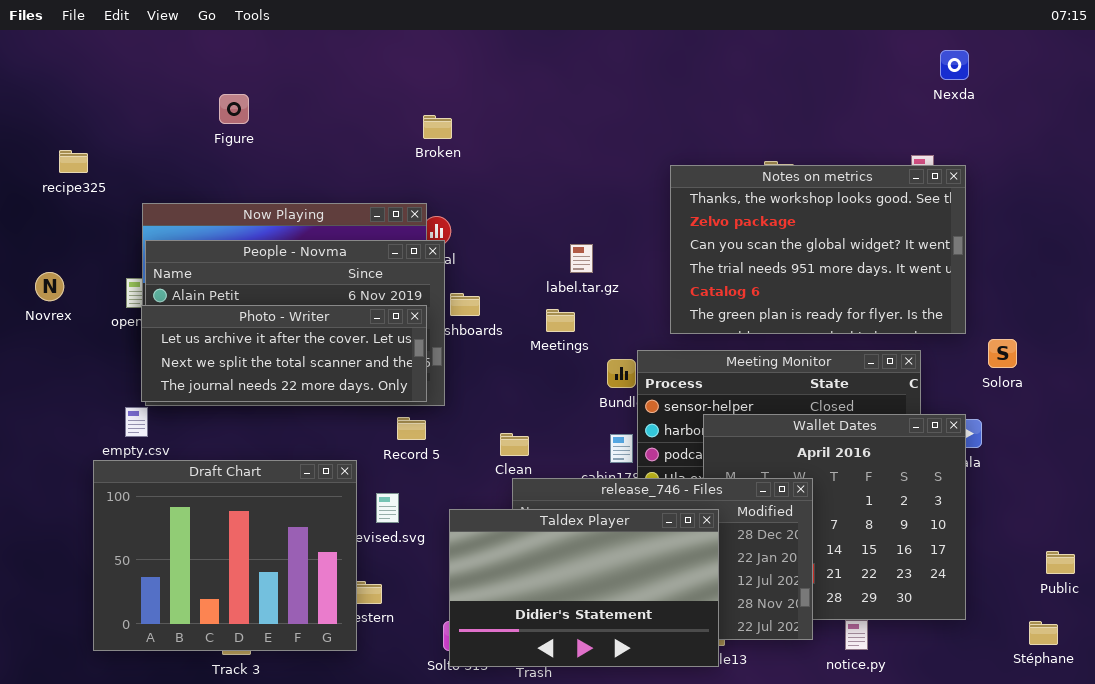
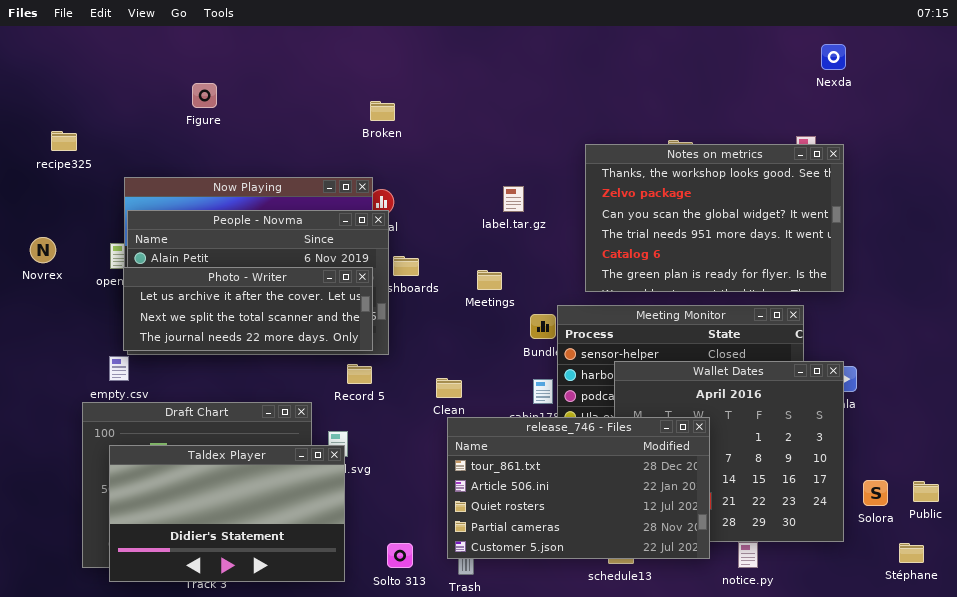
label.tar.gz: [570,244,593,273] -> [503,186,524,212], moved
Solora: [988,339,1017,368] -> [863,480,888,506], moved
Taldex Player: [449,509,719,667] -> [109,445,345,582], moved

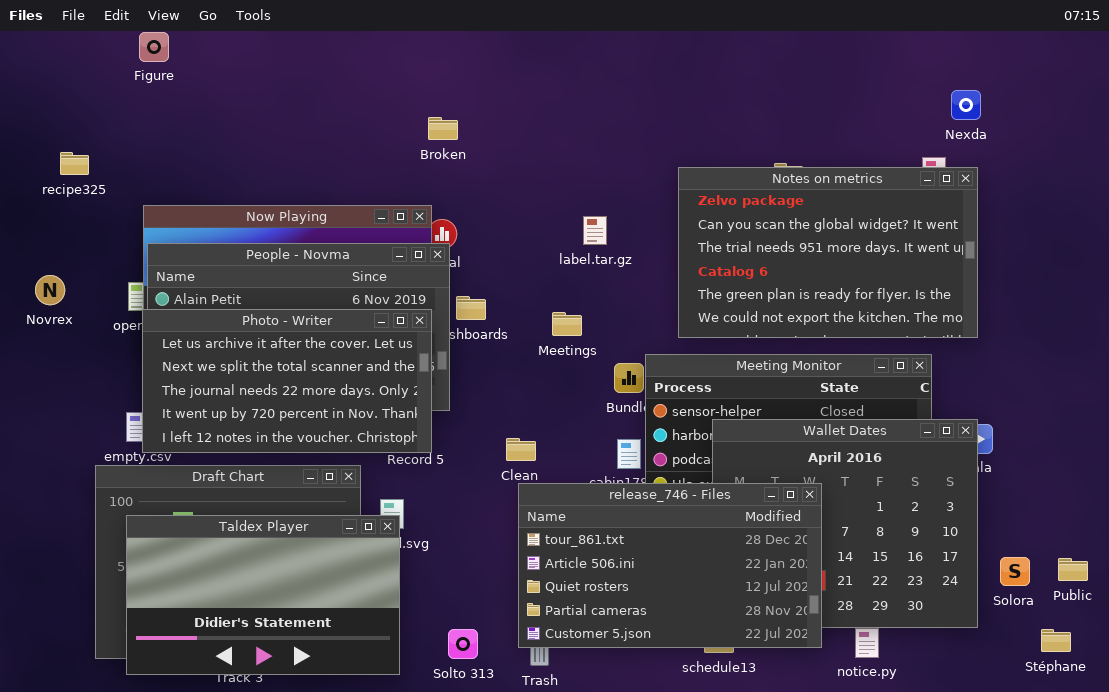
Nexda: [821,44,846,70] -> [951,90,981,120], moved
Figure: [192,83,217,108] -> [139,32,169,62], moved
Notes on metrics: [585,144,844,292] -> [678,167,978,338], scrolled down 1 row
Photo - Writer: [123,267,373,351] -> [142,309,432,453], resized

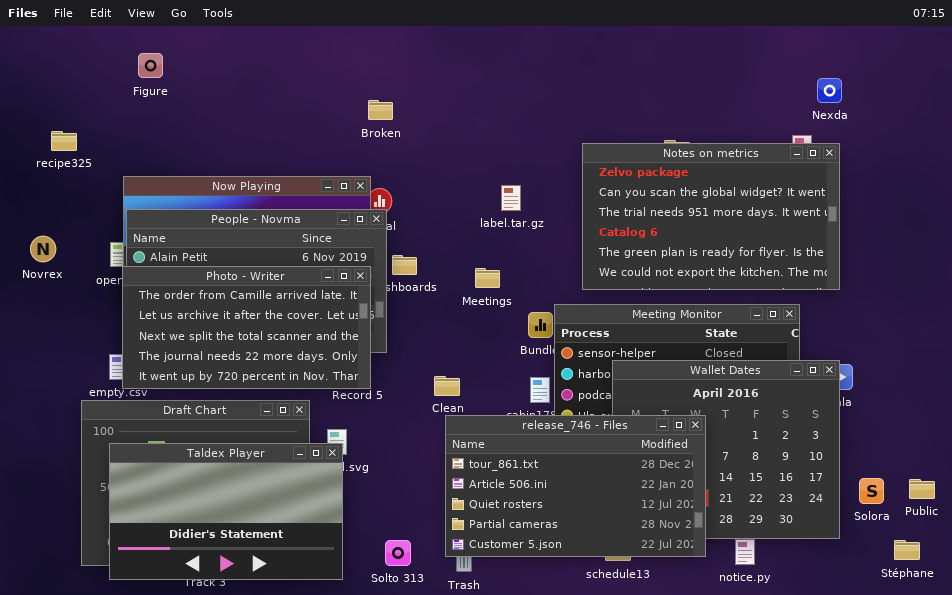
Figure: [139,32,169,62] -> [138,53,163,78], moved
Photo - Writer: [142,309,432,453] -> [122,266,371,389], scrolled up 1 row

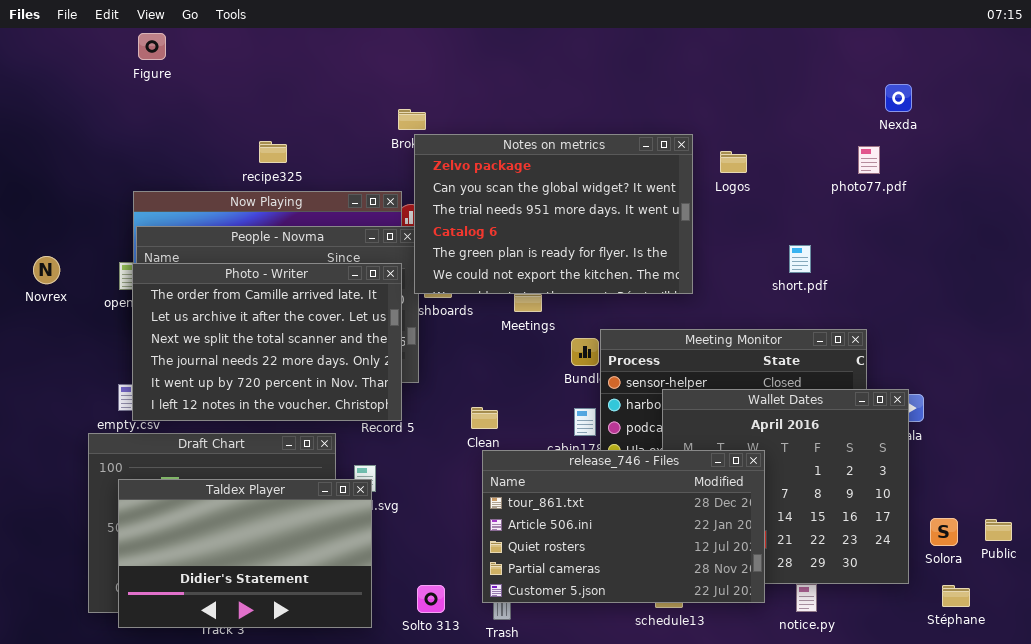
Figure: [138,53,163,78] -> [138,33,166,60], moved
recipe325: [51,131,77,151] -> [259,141,287,163], moved
Notes on metrics: [582,143,840,290] -> [414,134,693,294], moved
Photo - Writer: [122,266,371,389] -> [132,263,402,421], resized
Stéphane: [894,540,920,560] -> [942,585,970,607], moved

